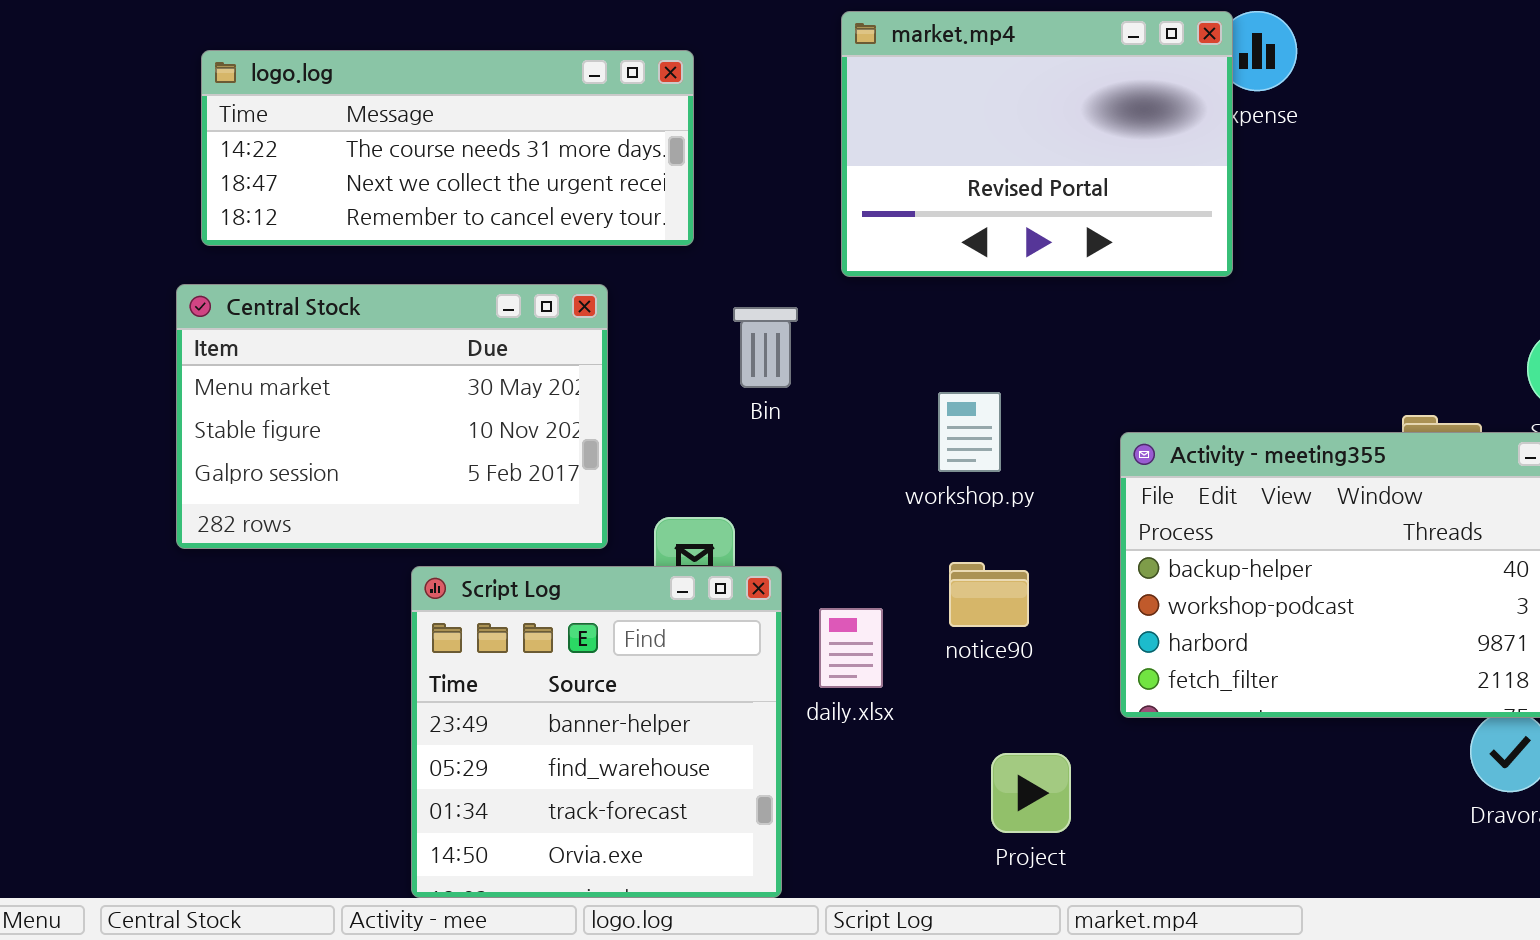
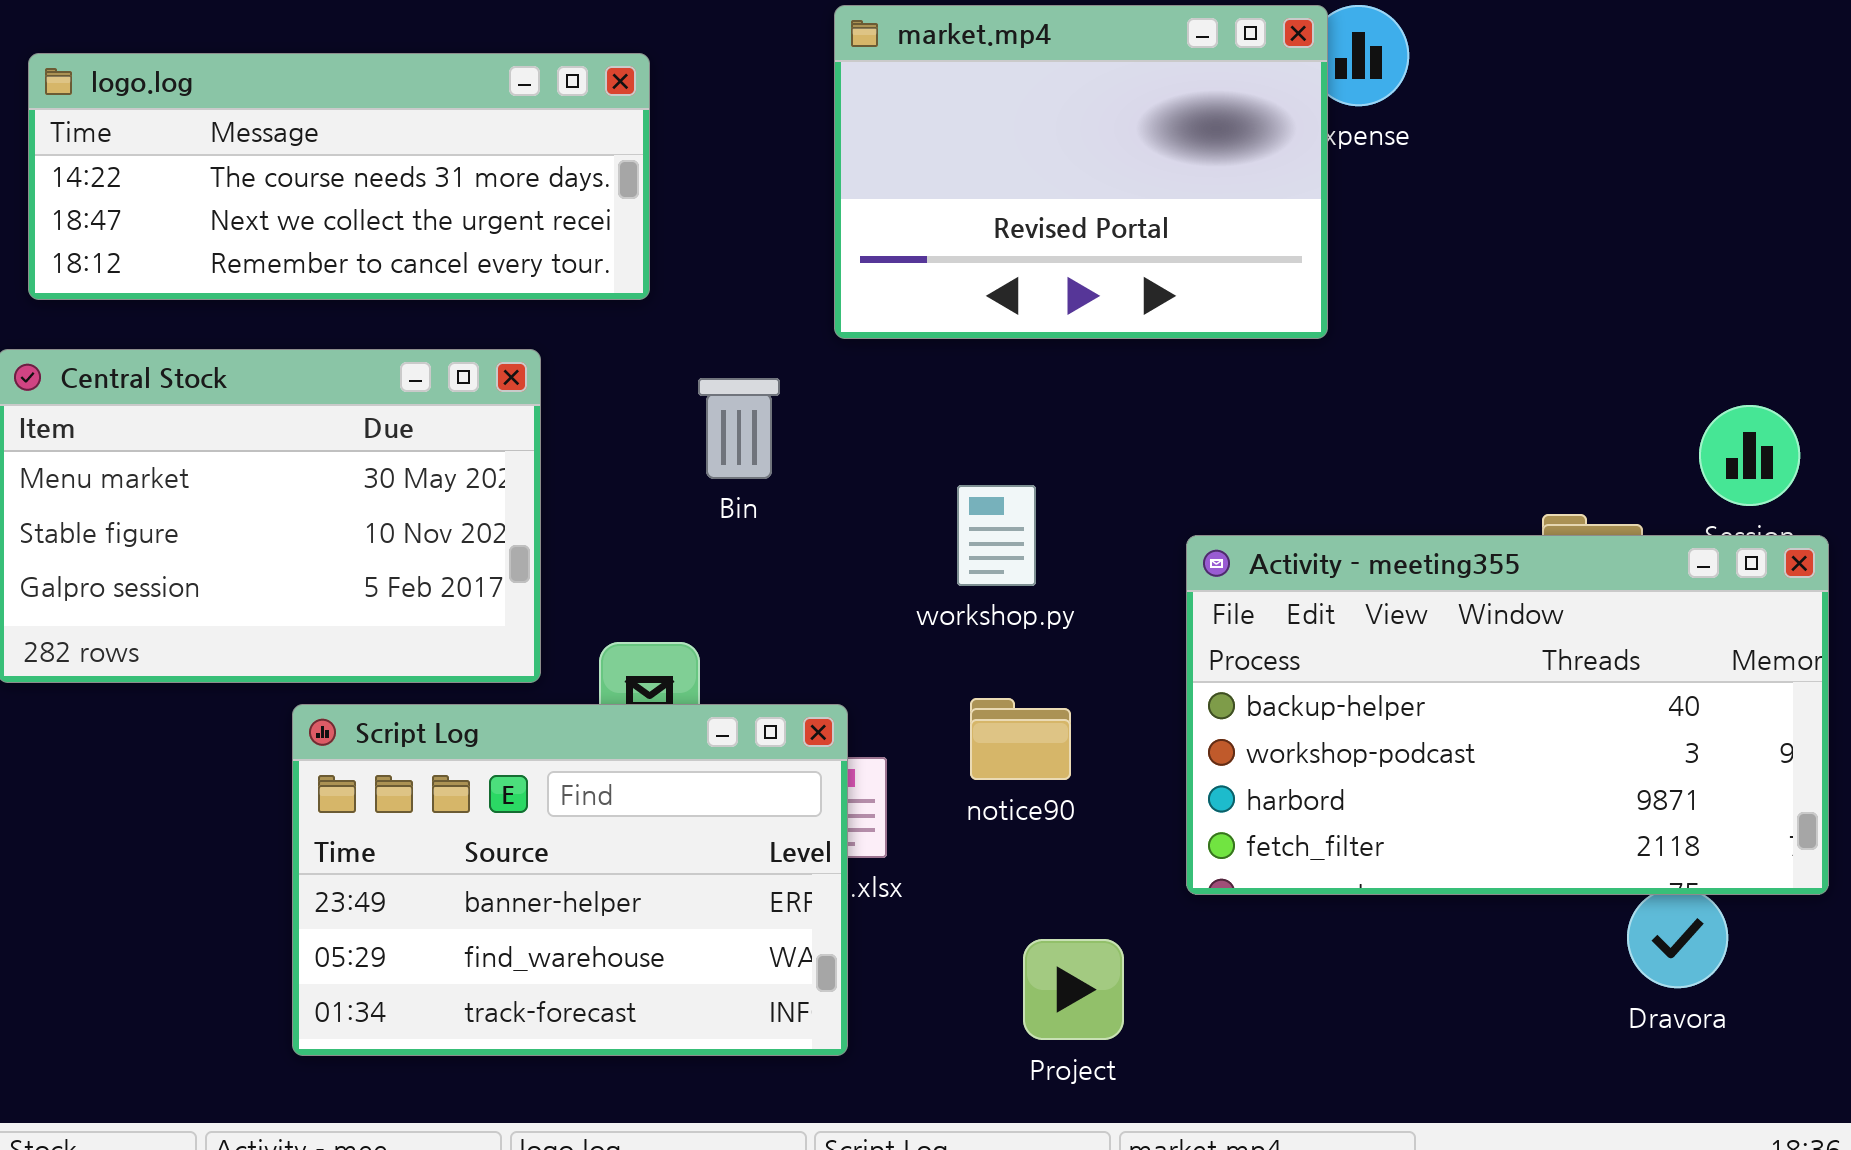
Script Log: [411,566,782,898] -> [292,704,848,1056], resized

